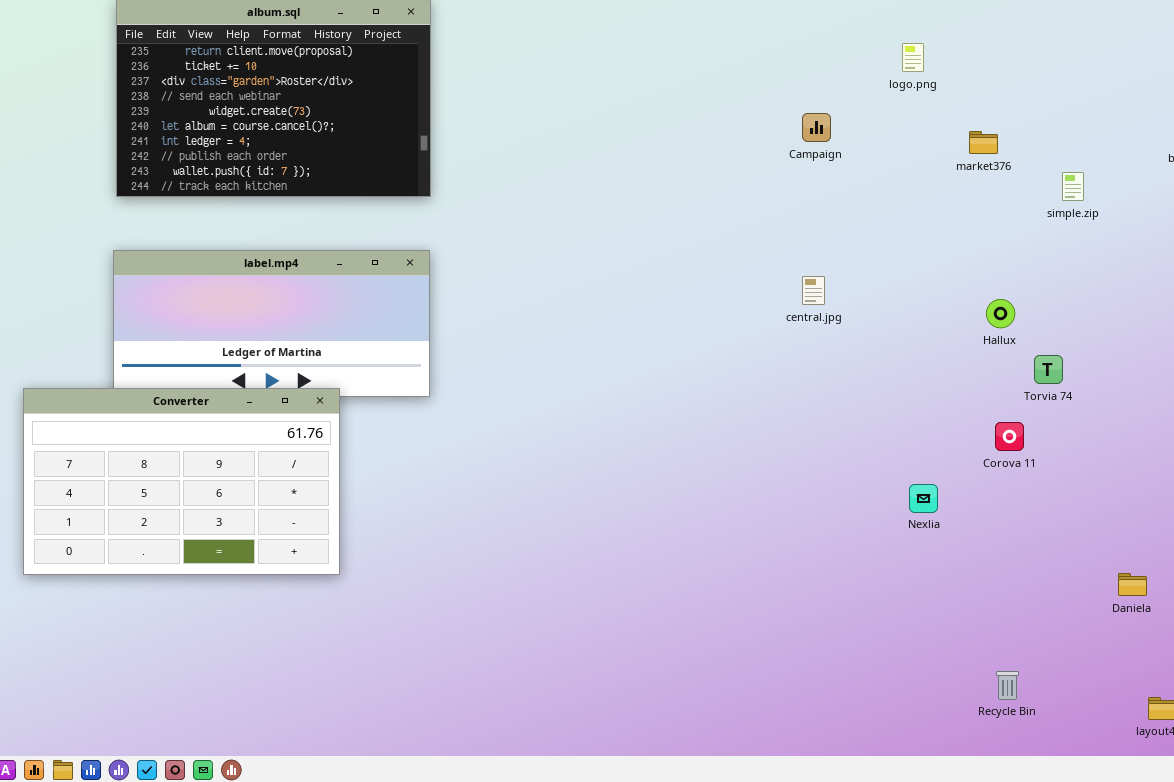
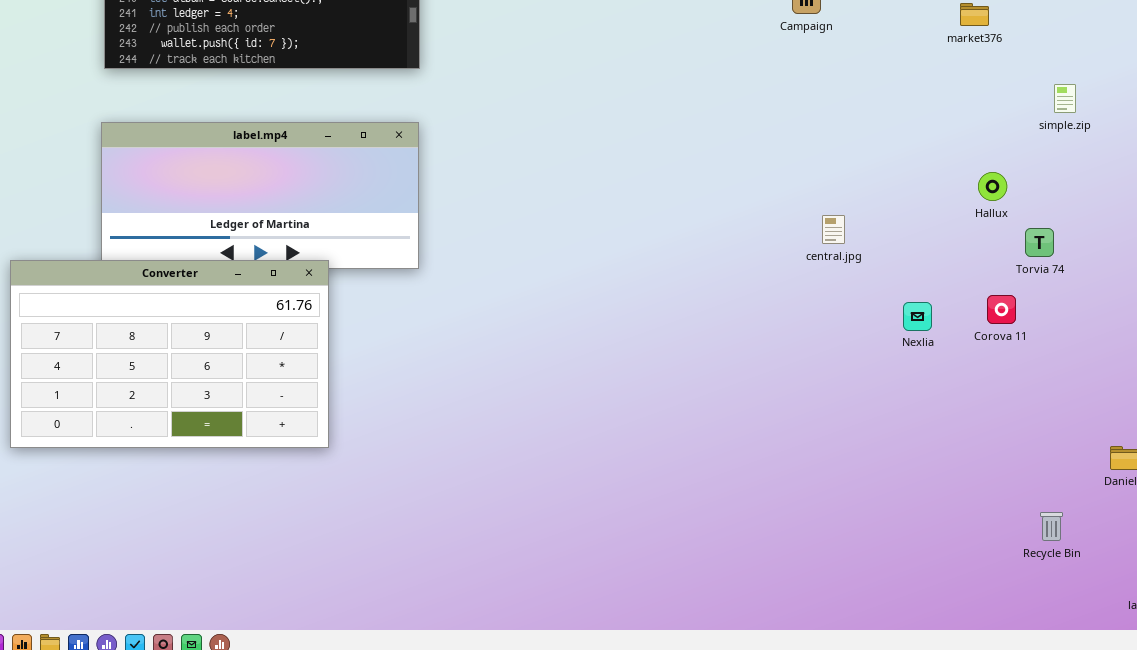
simple.zip: [1062,172,1084,201] -> [1054,84,1076,113], moved
central.jpg: [802,276,825,305] -> [822,215,845,244], moved
Nexlia: [909,484,938,513] -> [903,302,932,331], moved
Recycle Bin: [996,671,1019,700] -> [1040,512,1063,541], moved

